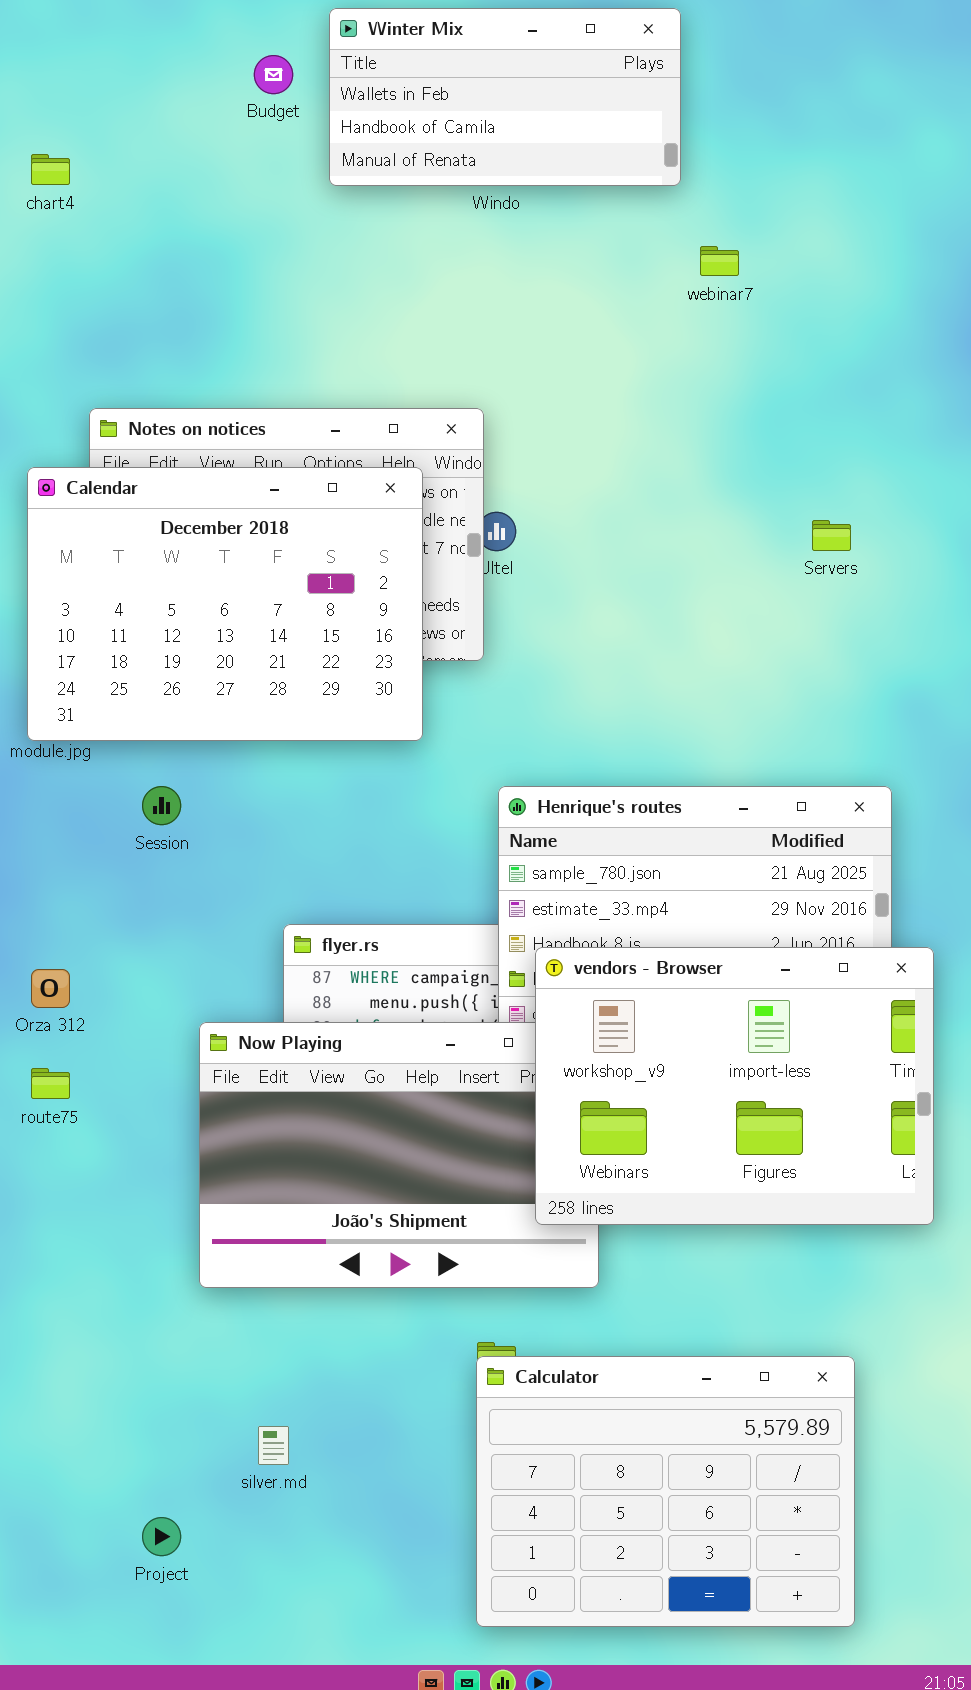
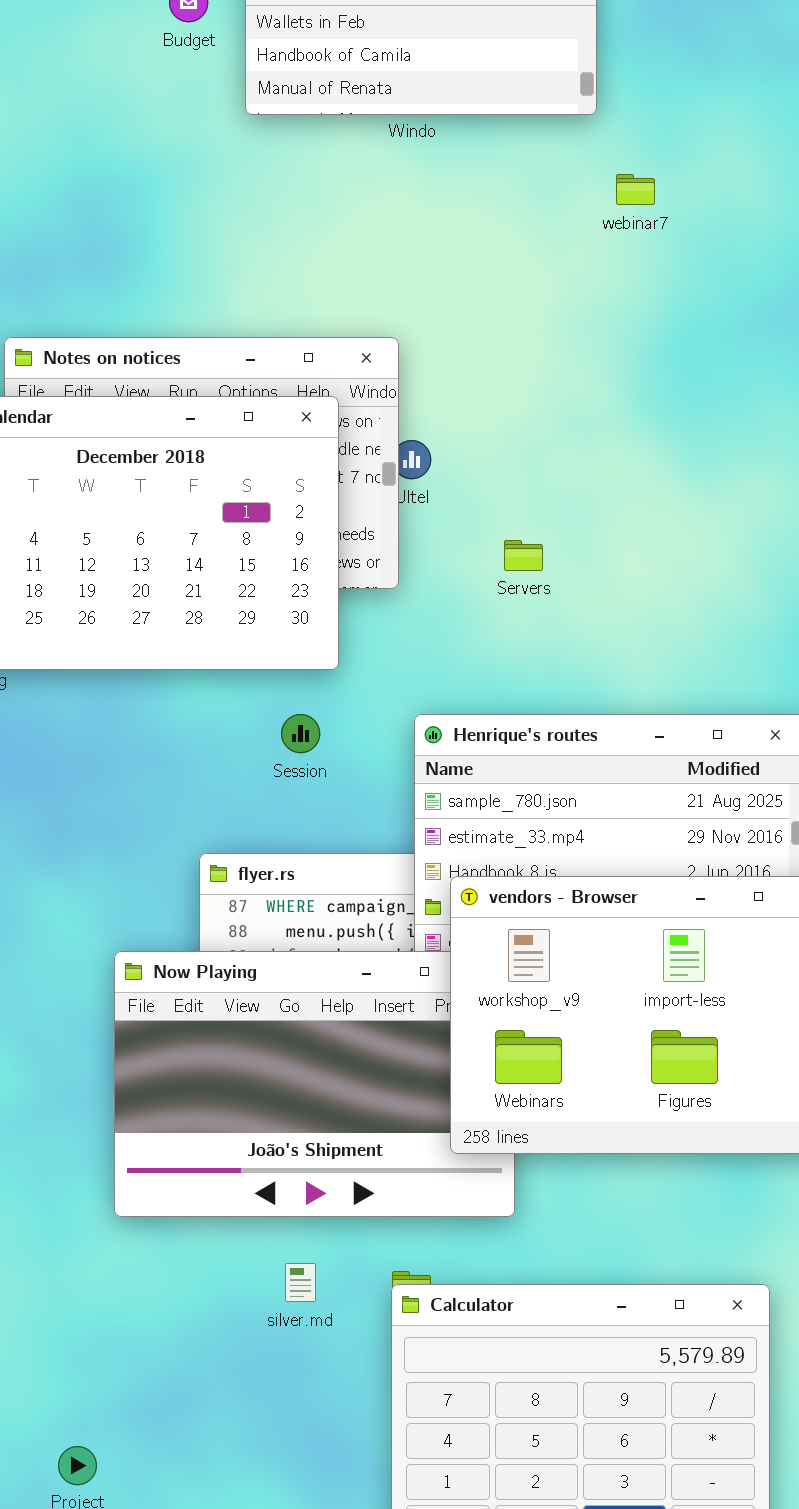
Servers: [812,520,851,551] -> [504,540,543,571], moved
Session: [142,786,181,825] -> [281,714,320,753], moved
silver.md: [258,1426,289,1465] -> [285,1263,316,1302], moved

